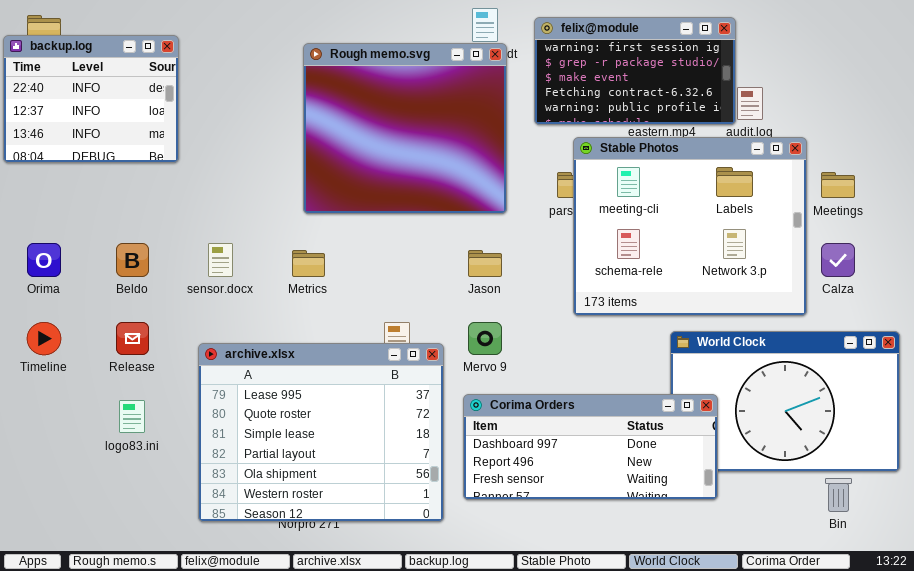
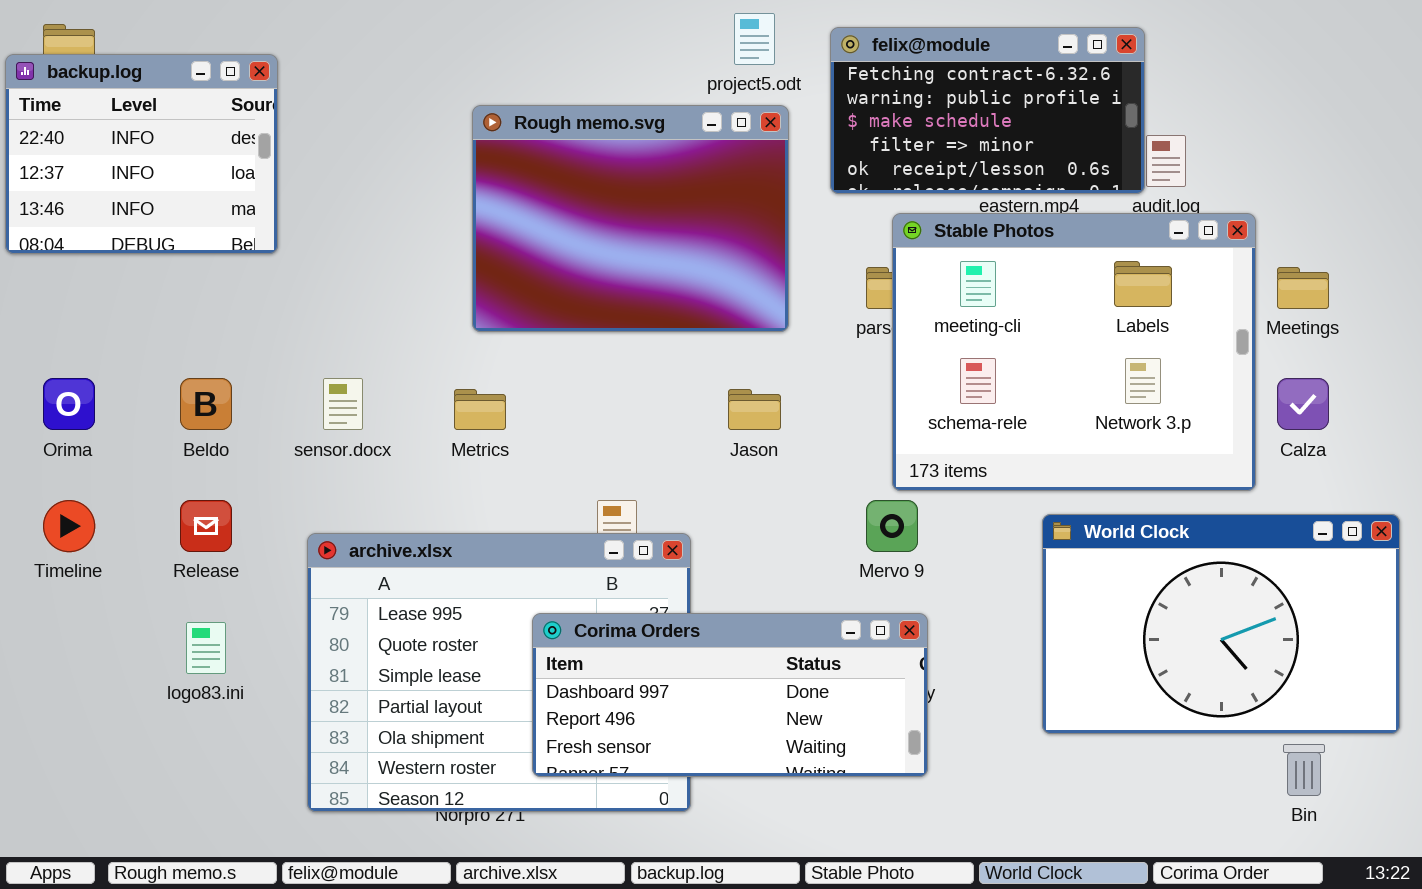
felix@module: [534,17,736,125] -> [830,27,1145,194], scrolled down 3 rows
Rough memo.svg: [303,43,507,214] -> [472,105,789,332], resized
Mervo 9: [468,322,502,355] -> [866,500,918,552], moved
Corima Orders: [463,394,718,500] -> [532,613,928,777], moved

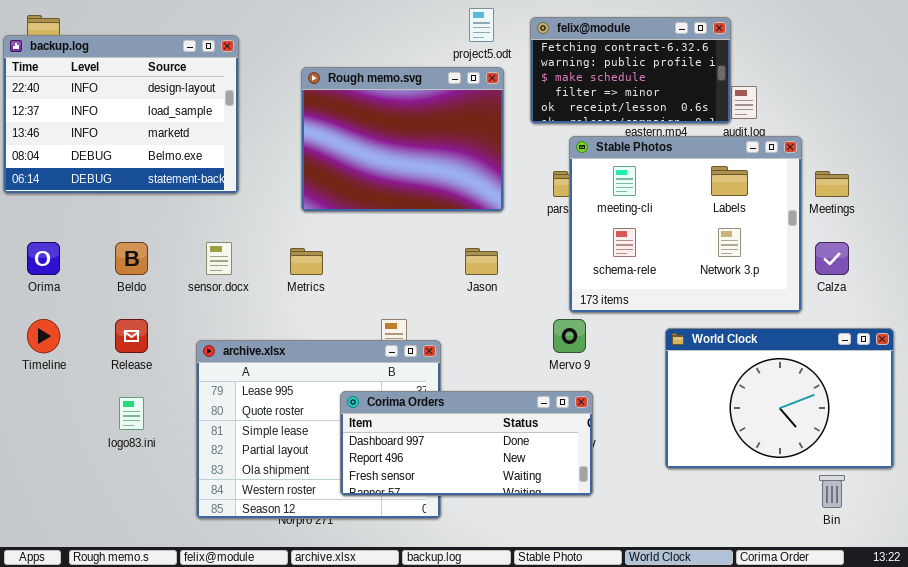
backup.log: [5,54,278,254] -> [3,35,239,194], resized

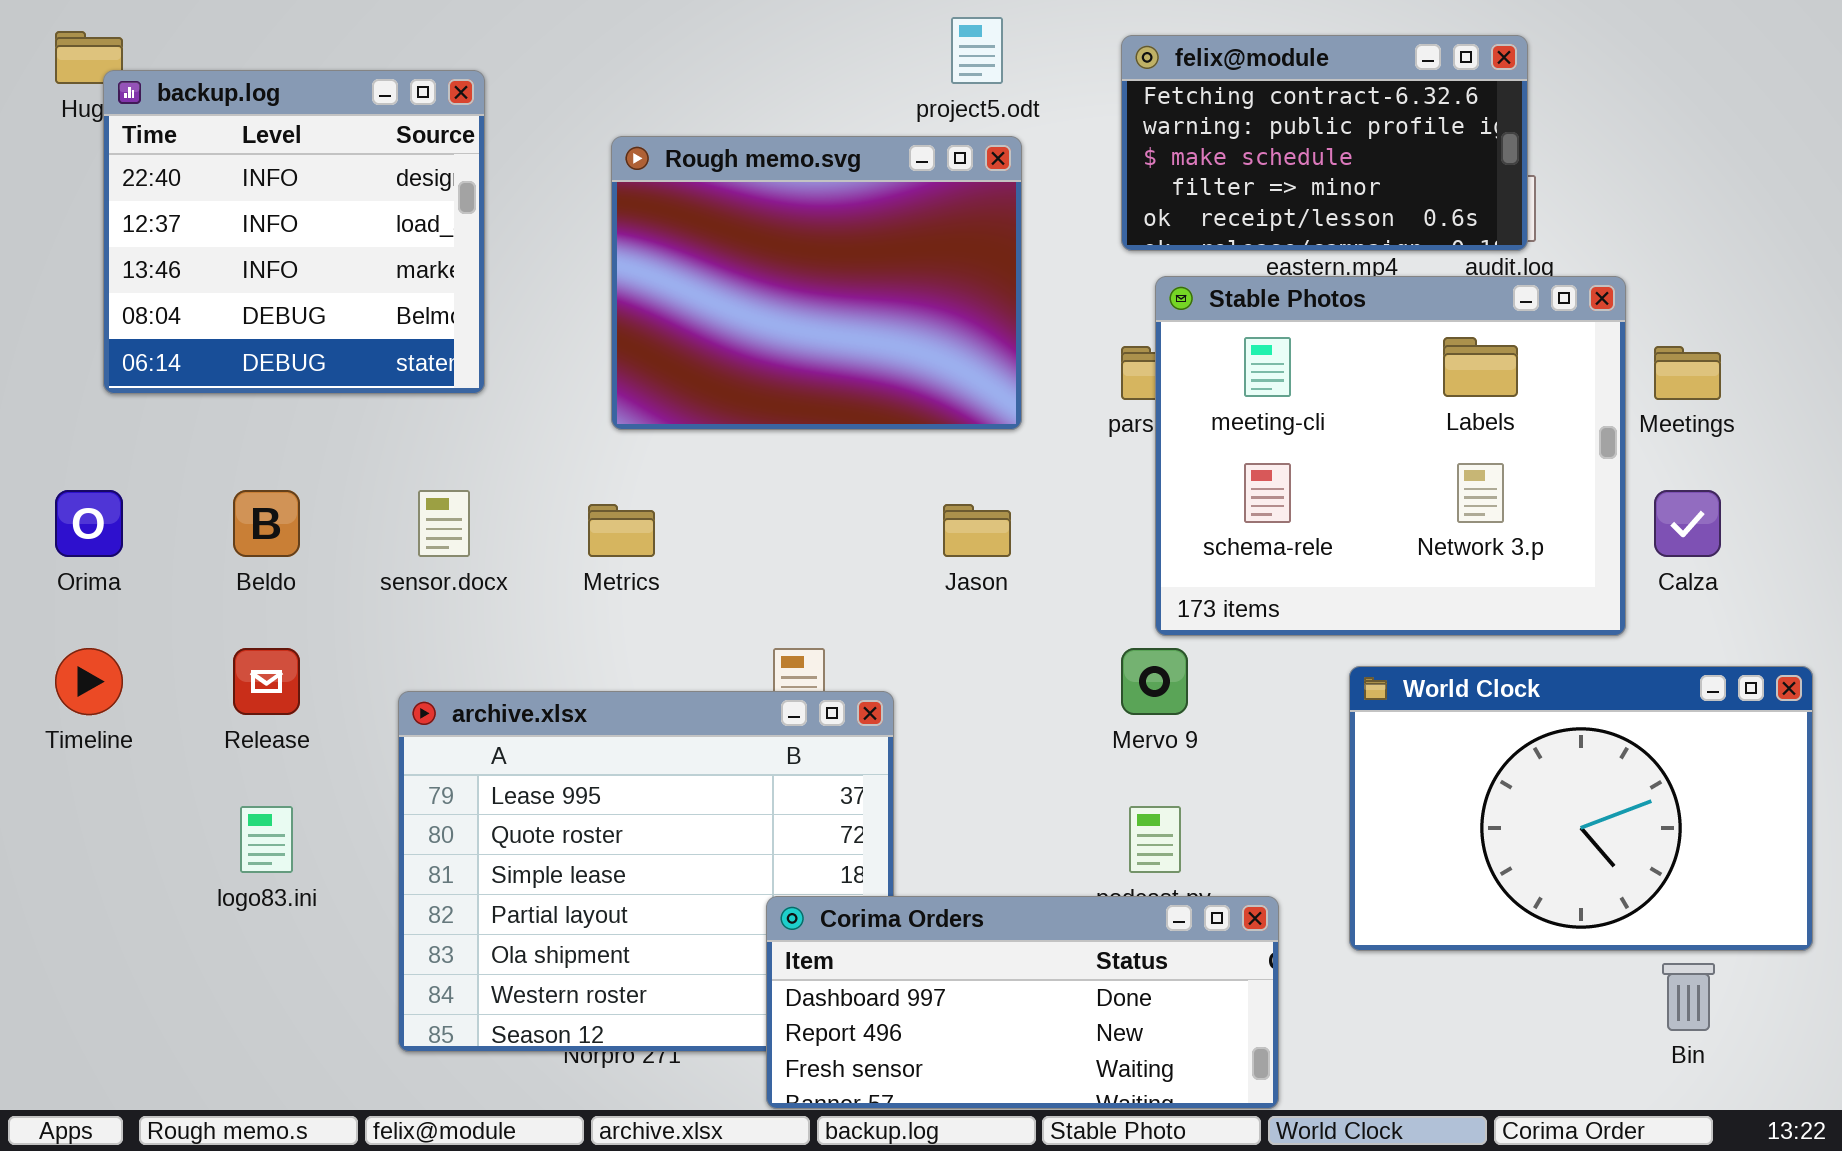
felix@module: [530,17,731,124] -> [1121,35,1528,251], moved
backup.log: [3,35,239,194] -> [103,70,485,394], resized
Corima Orders: [340,391,593,496] -> [766,896,1279,1109], moved

